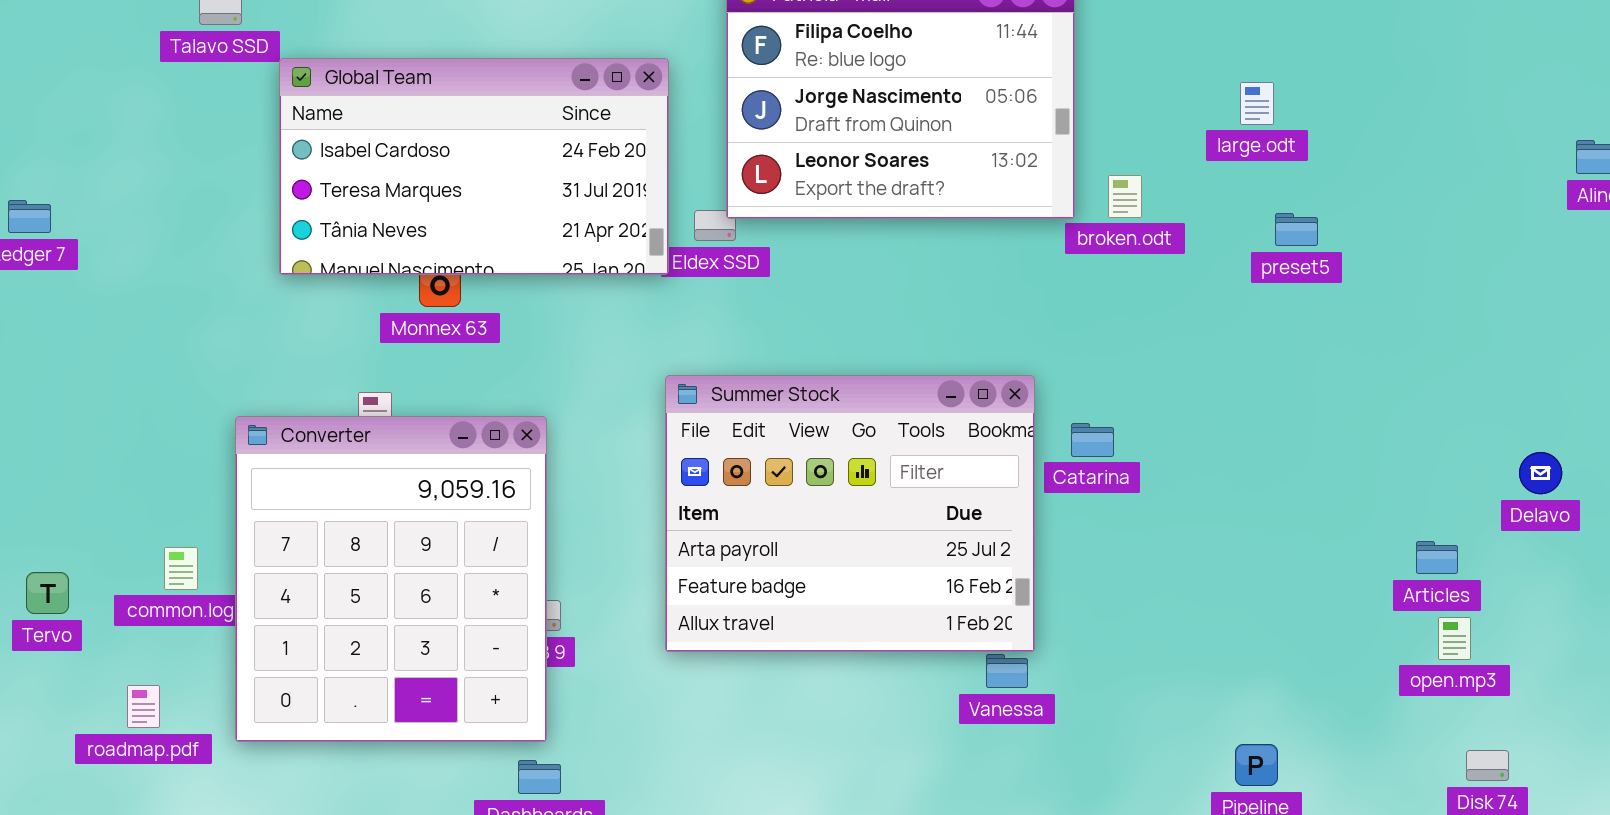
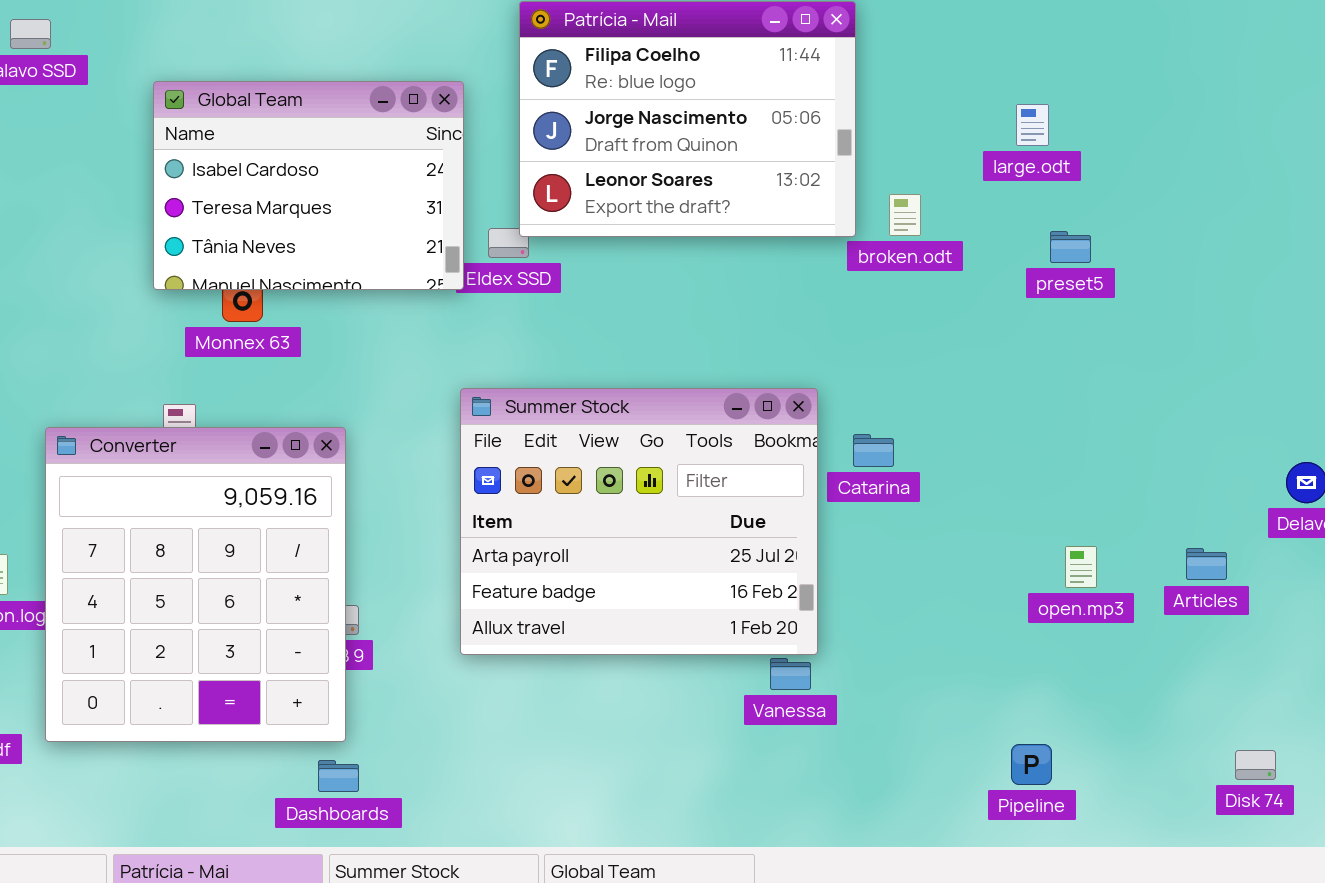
Global Team: [279,58,669,275] -> [153,81,464,290], resized
open.mp3: [1438,617,1471,660] -> [1065,546,1097,588], moved

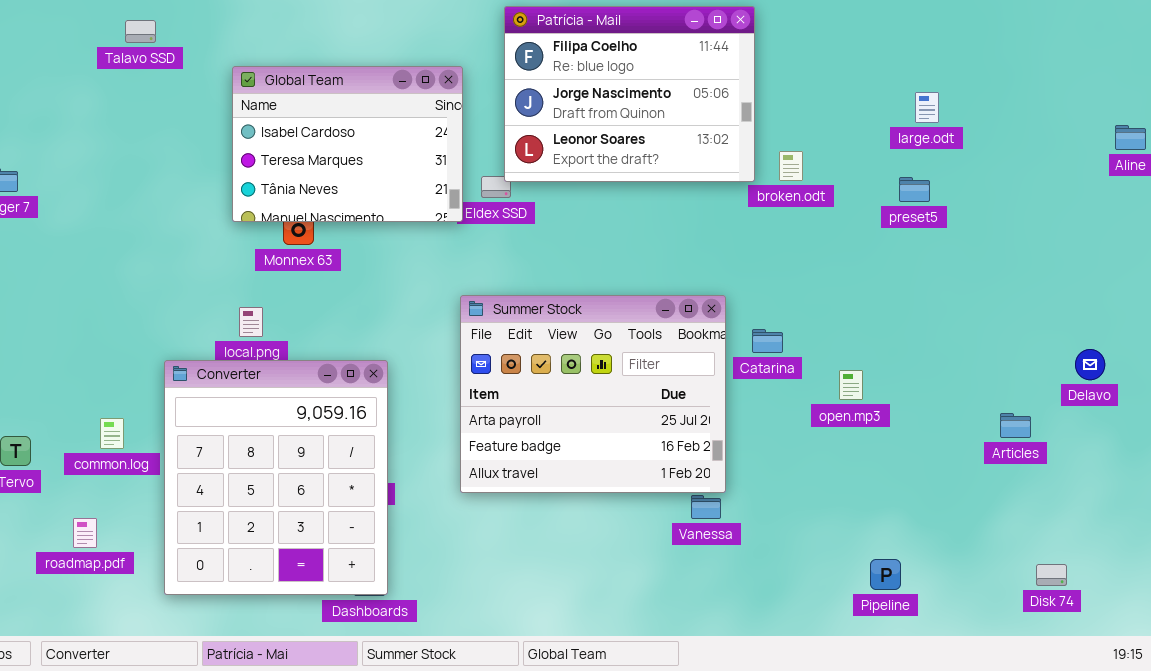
large.odt: [1016,104,1049,146] -> [915,92,939,123], moved
Converter: [45,427,346,742] -> [164,360,388,595], moved
open.mp3: [1065,546,1097,588] -> [839,370,863,400], moved

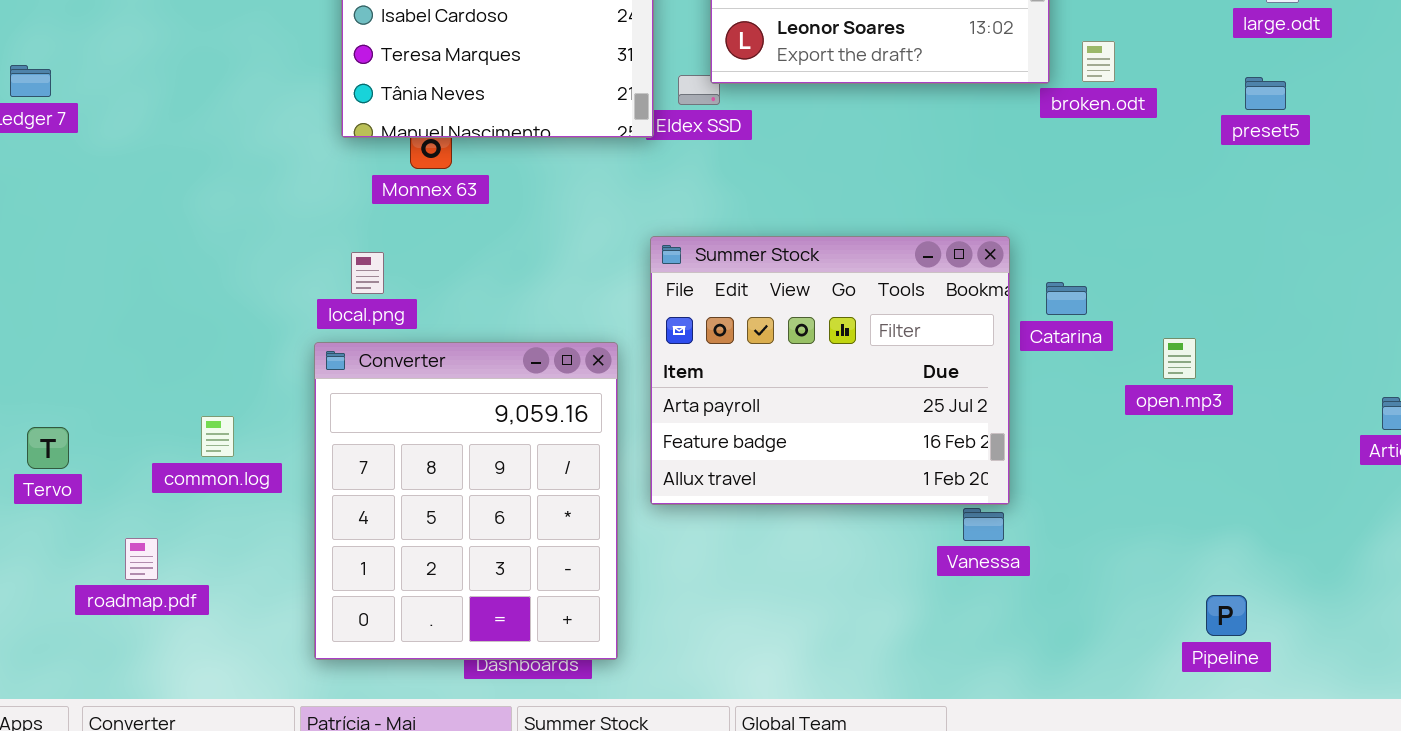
Converter: [164,360,388,595] -> [314,342,618,660], moved
common.log: [100,418,124,449] -> [201,416,234,457], moved

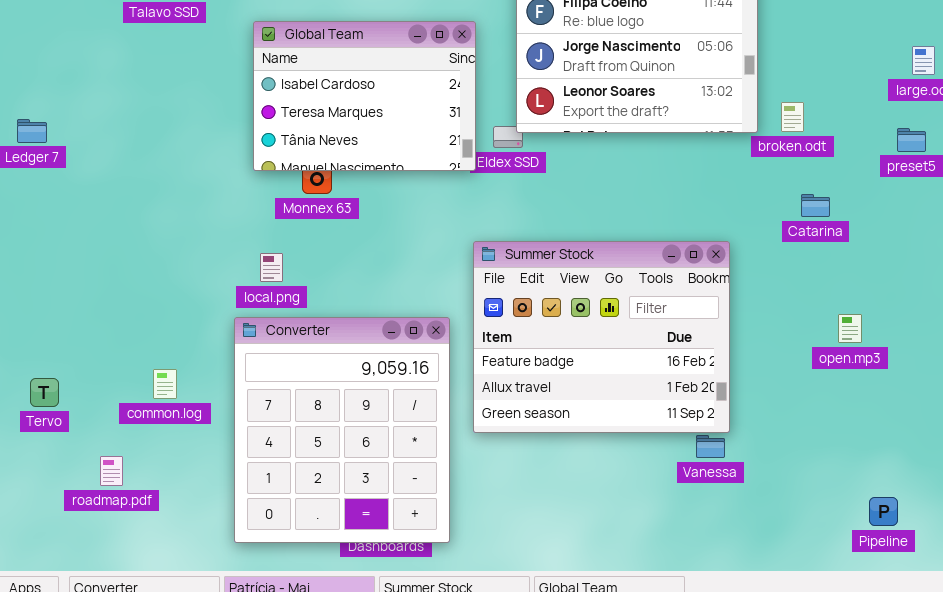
Summer Stock: [650,236,1010,505] -> [473,241,730,433], scrolled down 1 row
Catarina: [1046,282,1087,315] -> [801,194,830,217], moved

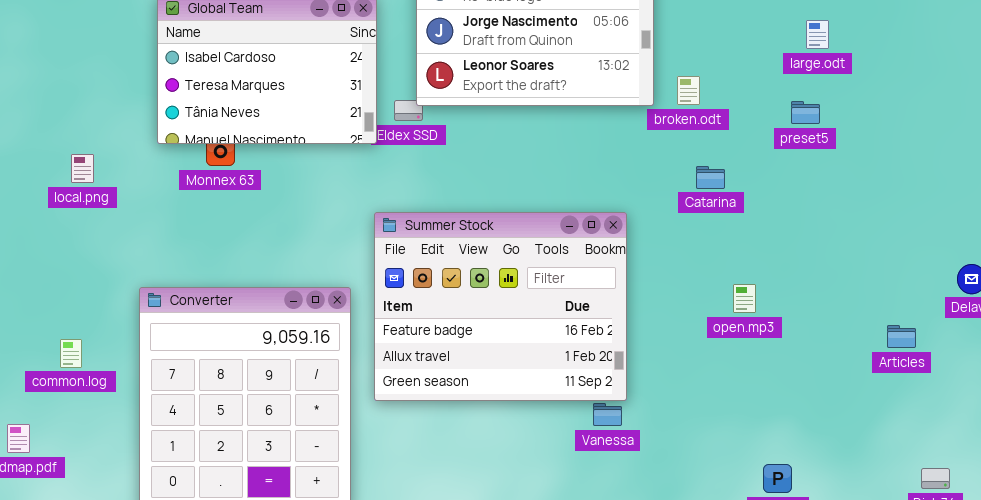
local.png: [260,253,283,282] -> [71,154,94,183], moved

